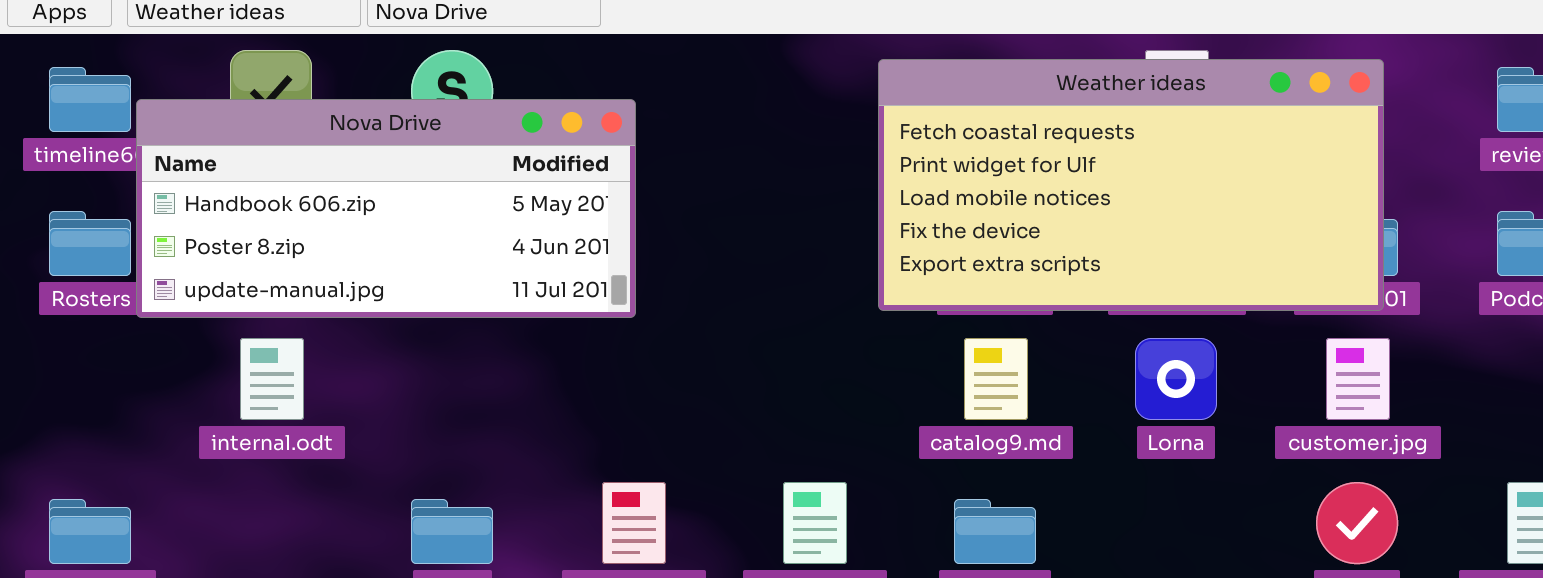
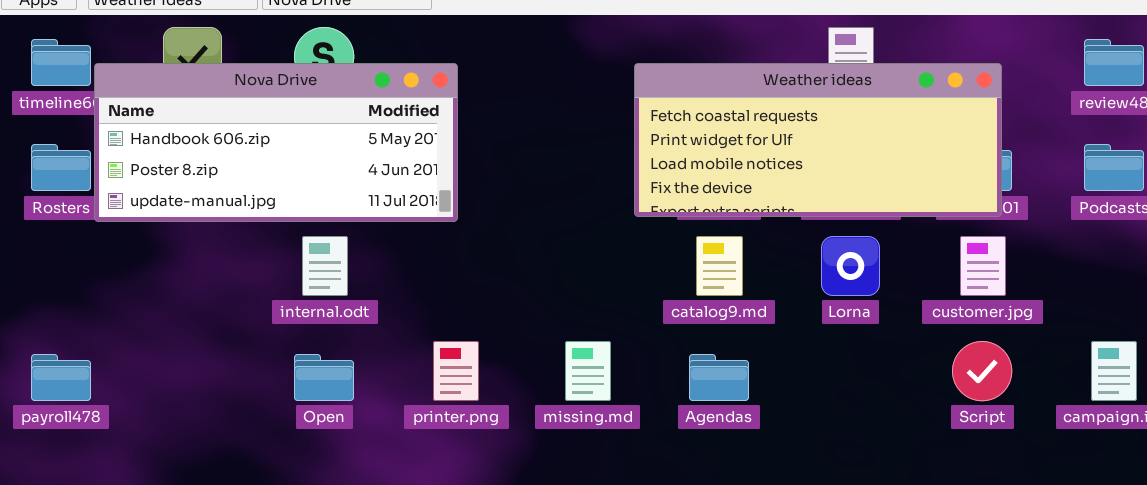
Weather ideas: [878,59,1384,311] -> [634,63,1002,217], resized
internal.odt: [240,338,304,420] -> [302,236,348,296], moved

